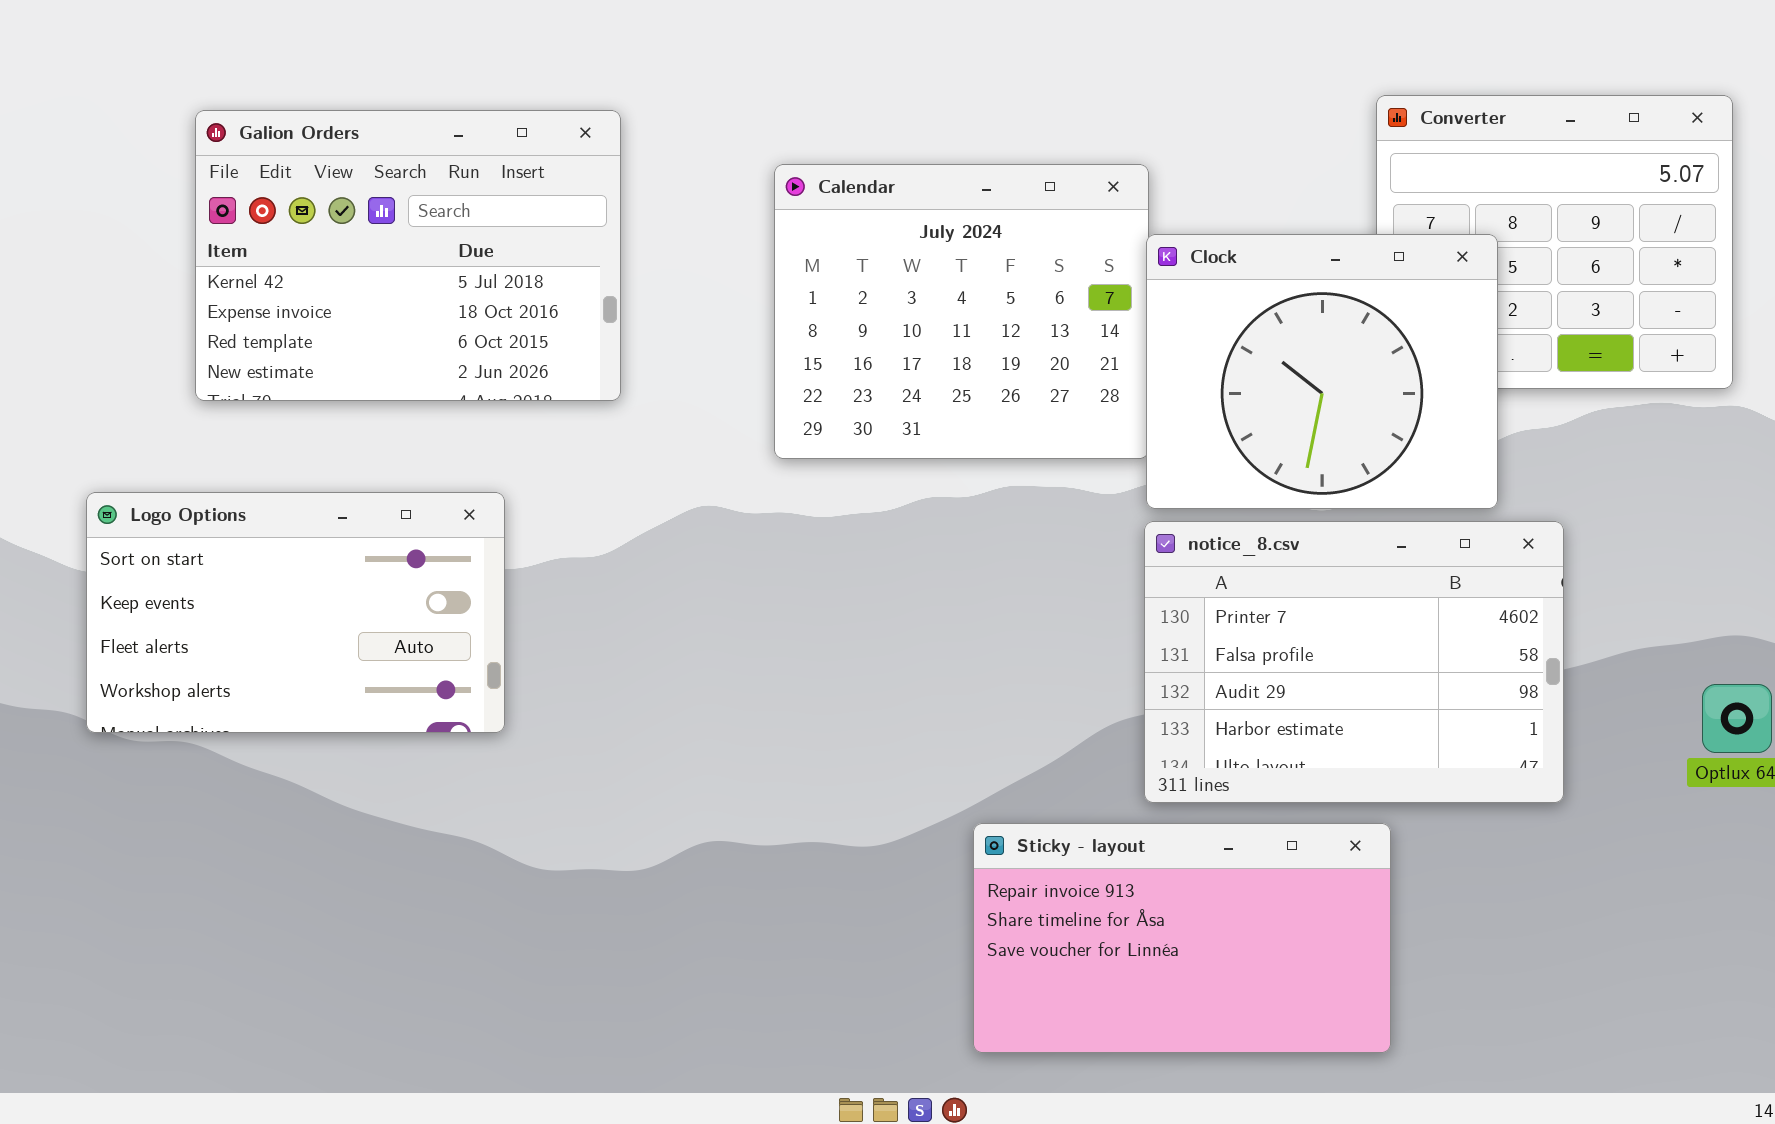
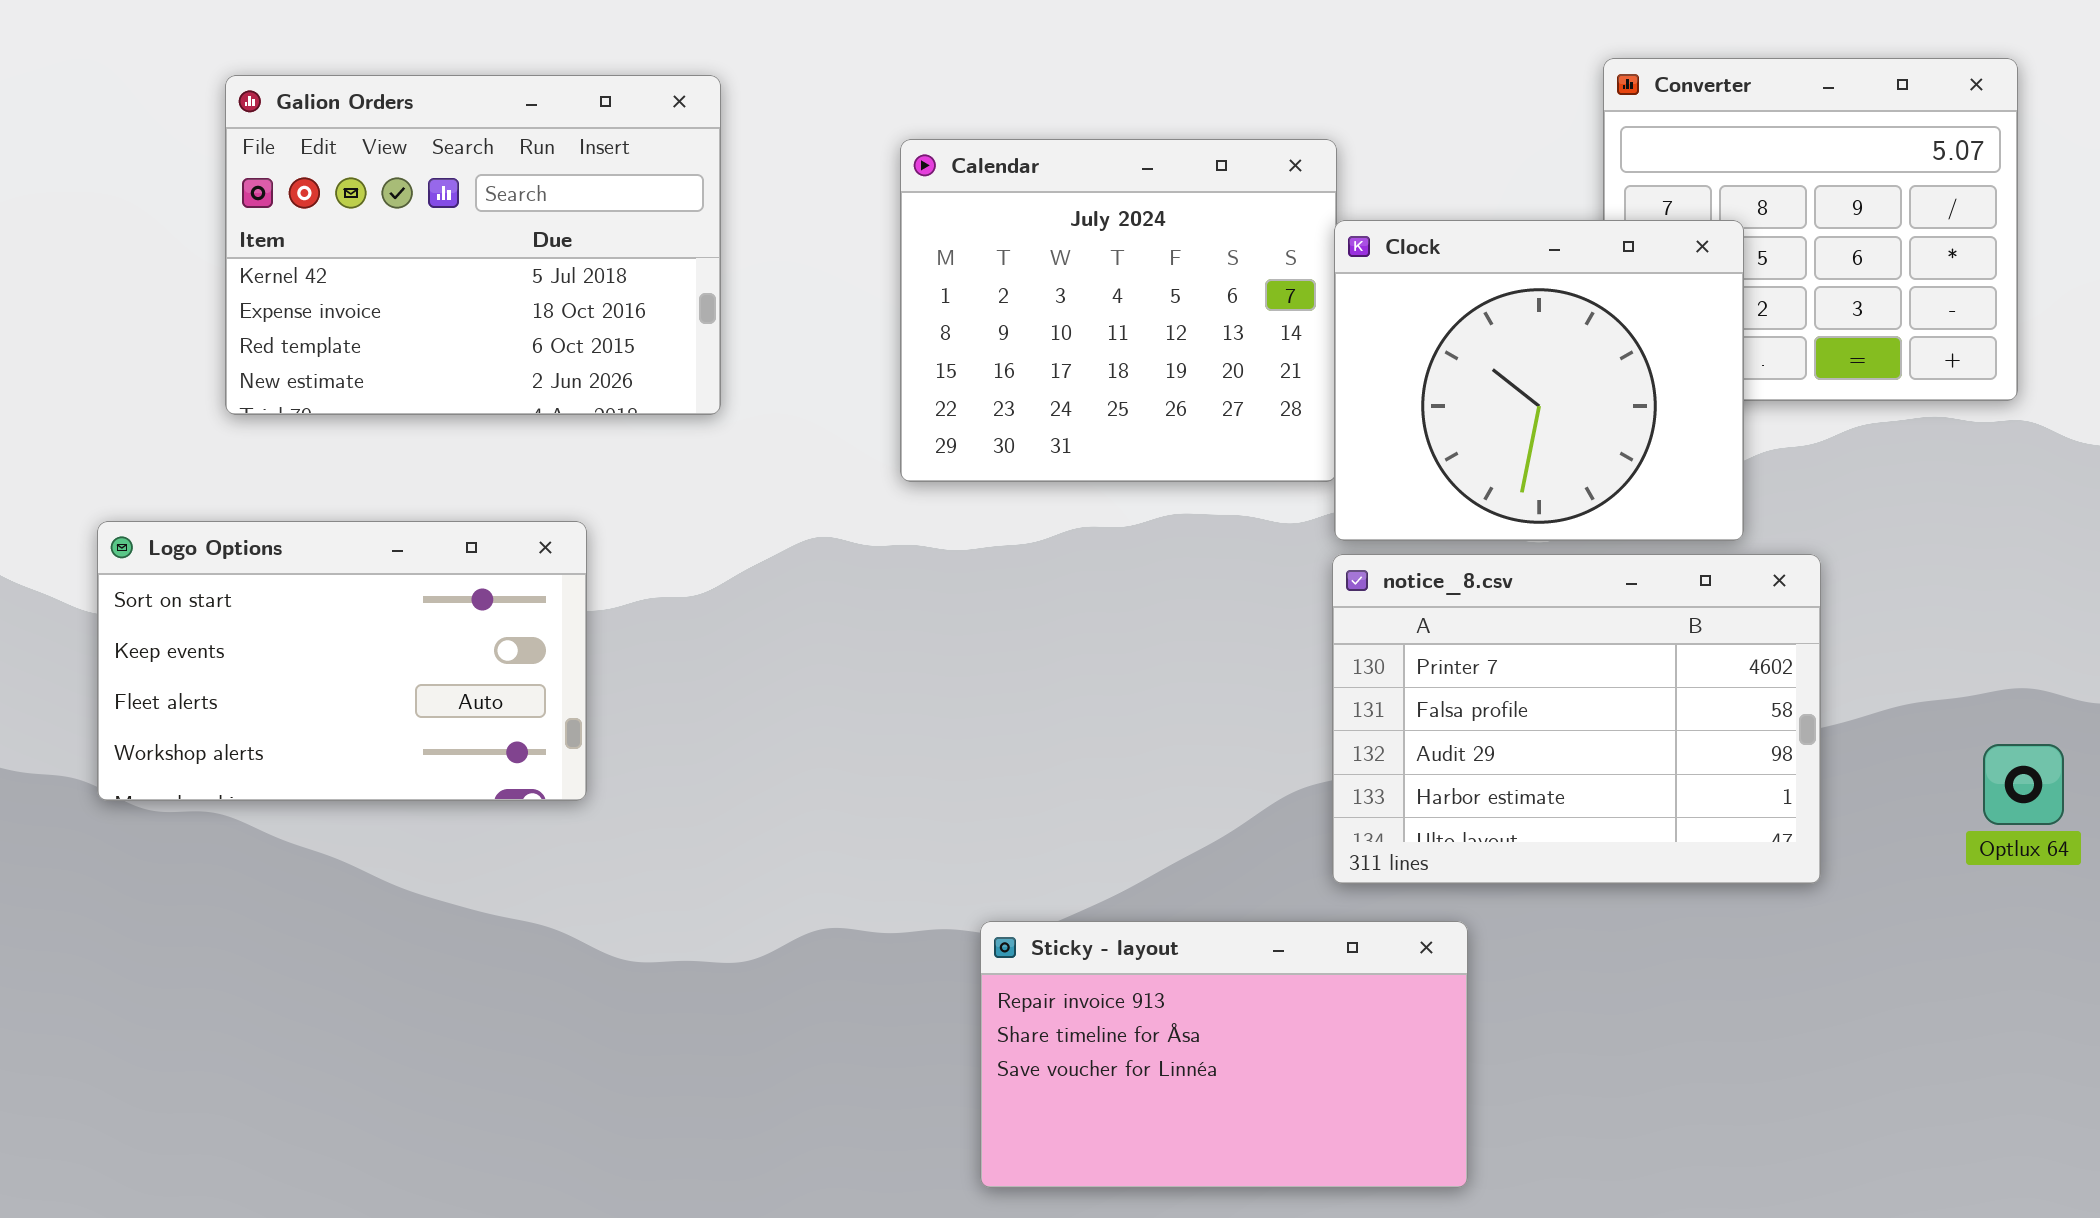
Sticky - layout: [973,823,1391,1053] -> [980,921,1468,1188], moved

